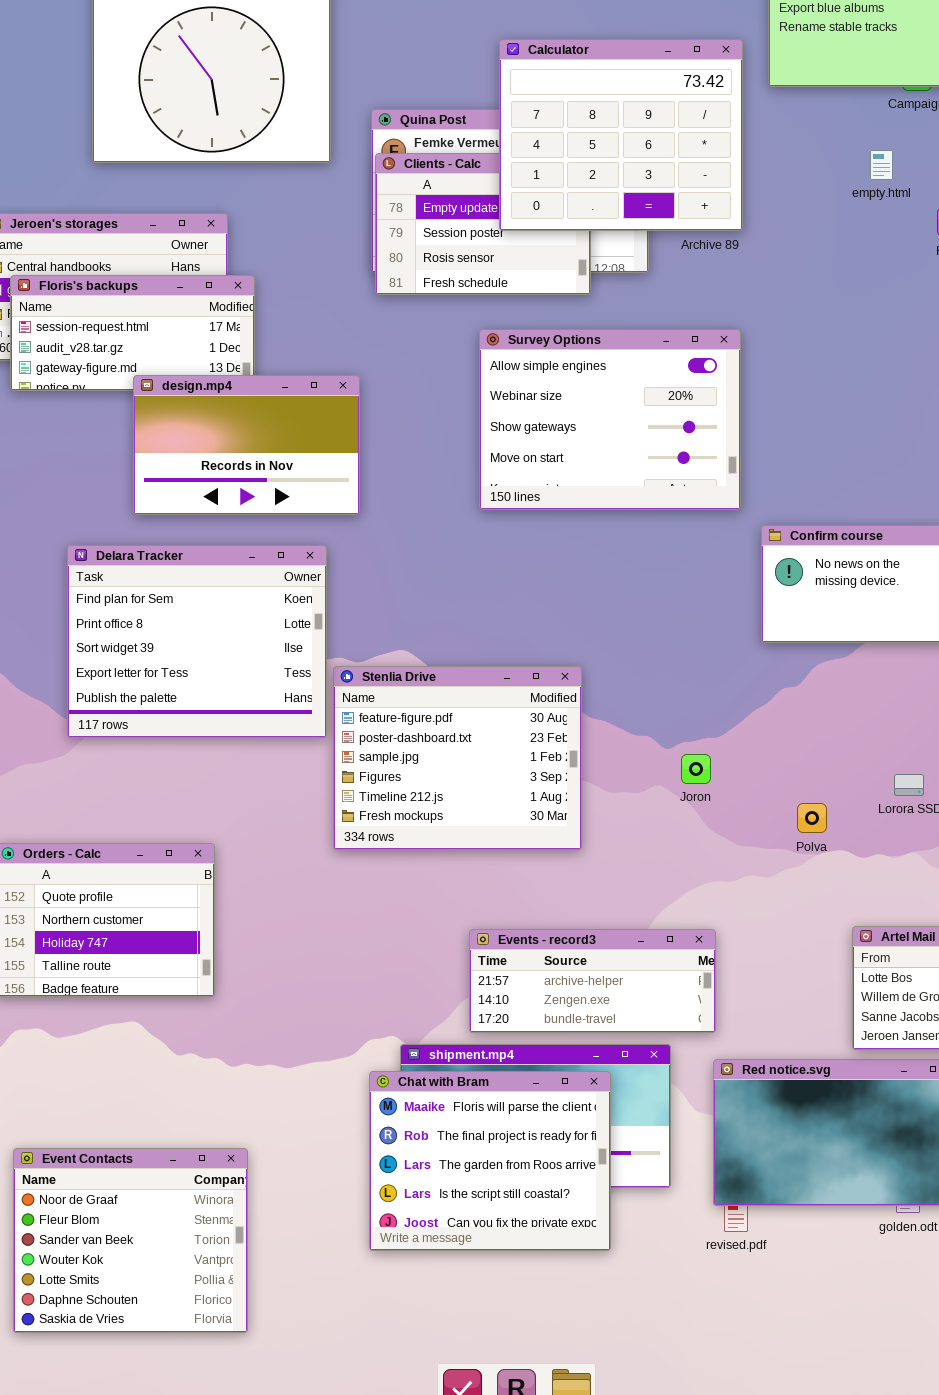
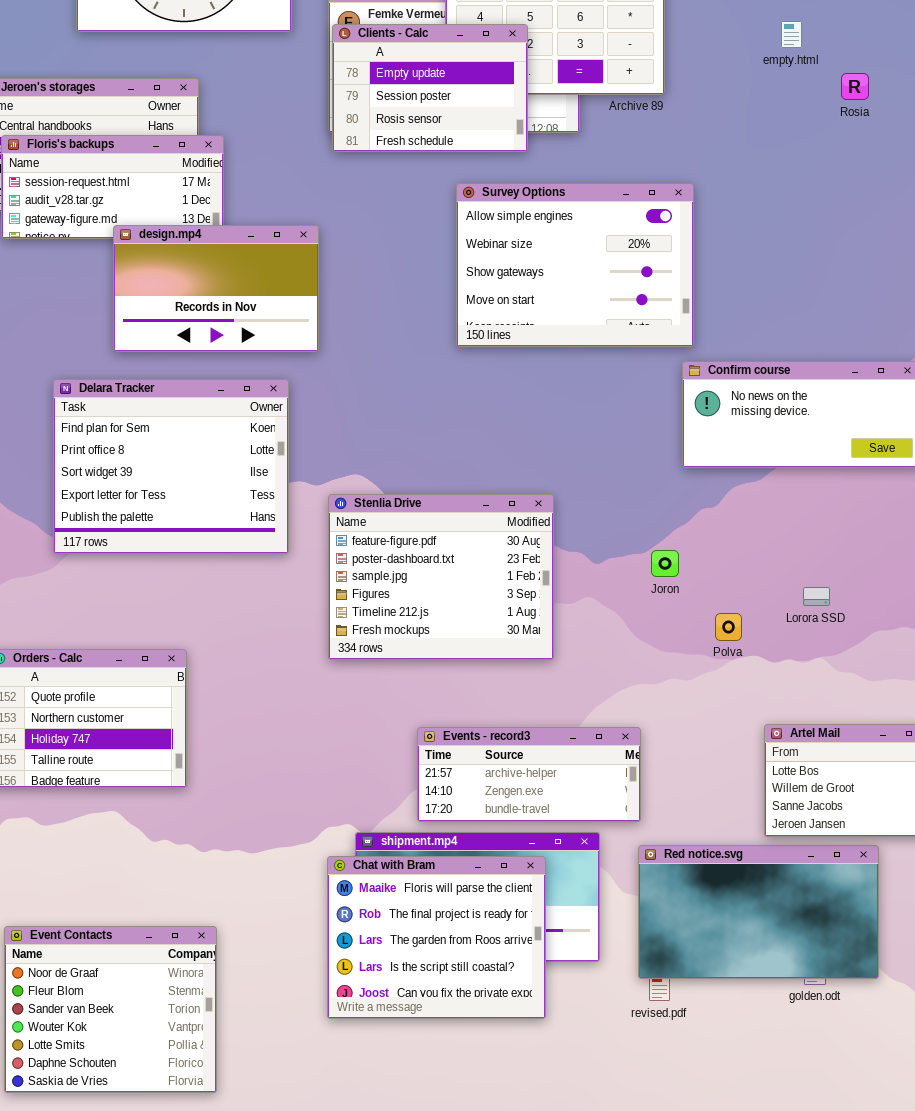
Clients - Calc: [375,153,591,295] -> [332,24,528,152], raised
Survey Options: [479,329,741,510] -> [456,183,694,347], moved
Stenlia Drive: [333,666,582,850] -> [328,494,554,660], moved
Joron: [681,754,711,784] -> [651,550,679,577], moved

